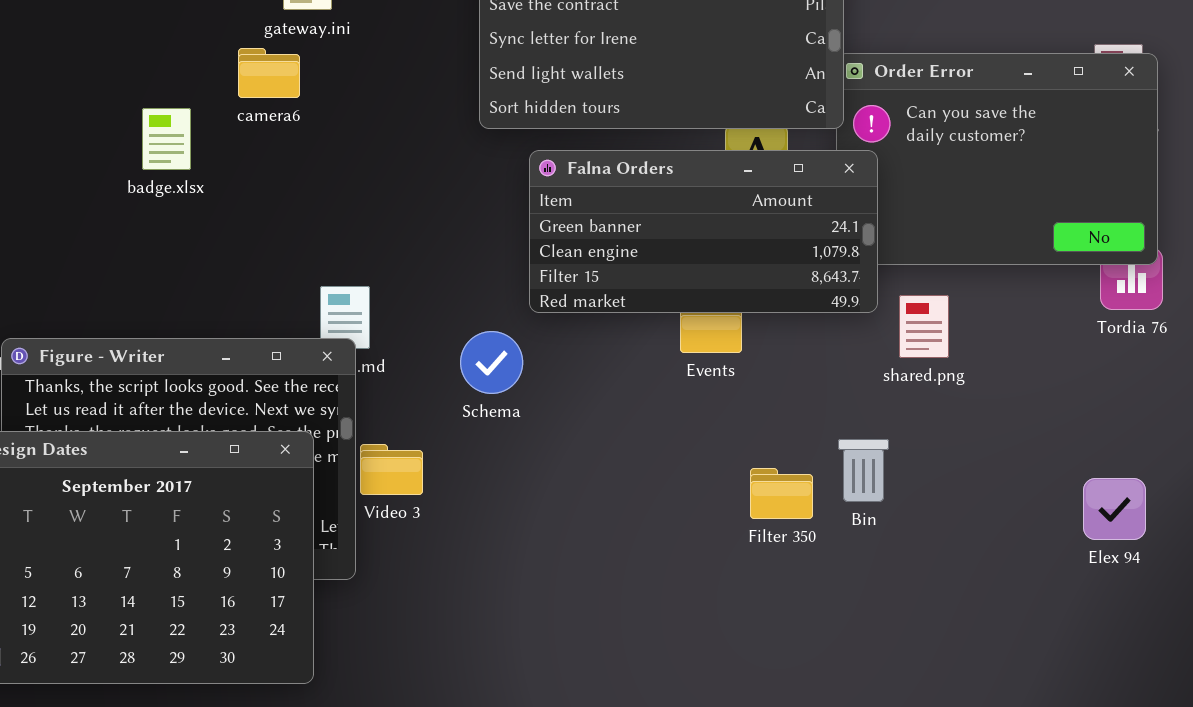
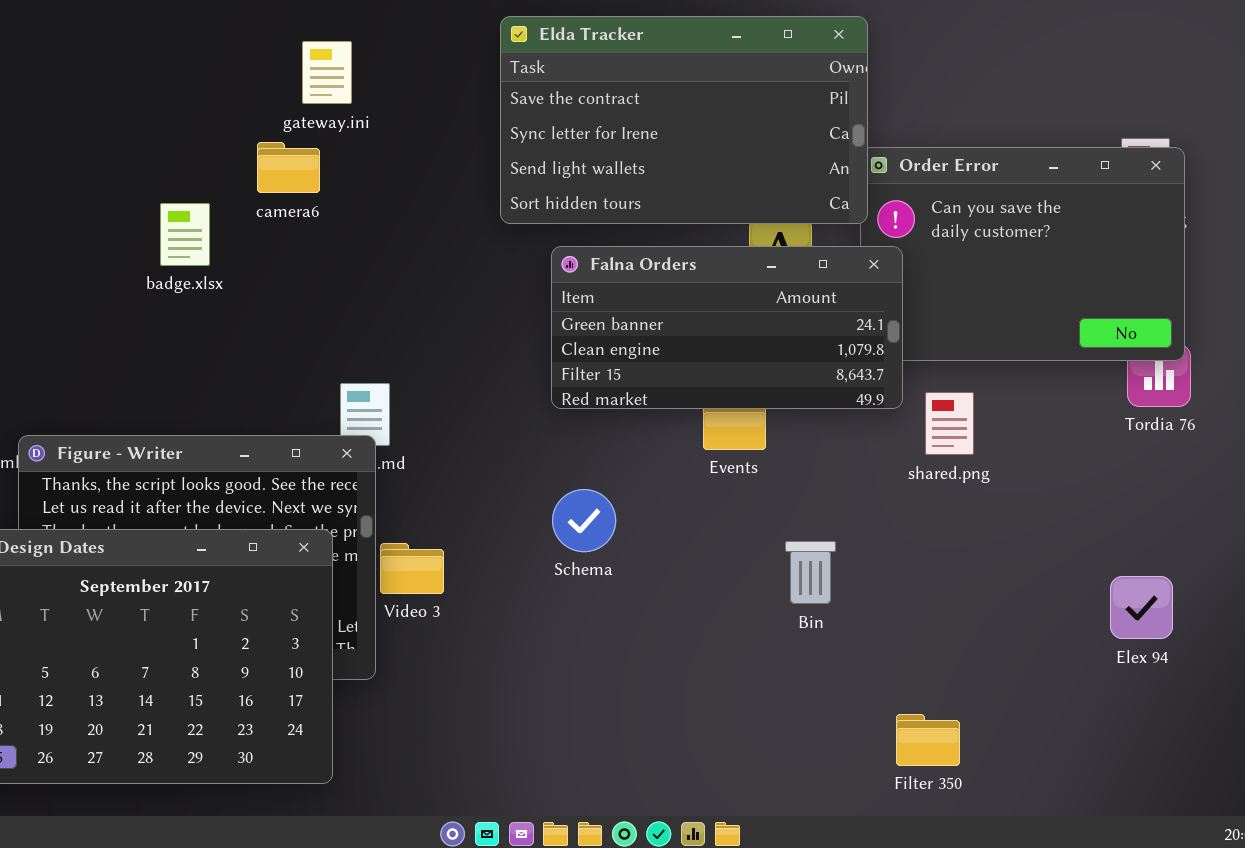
Schema: [460,331,523,394] -> [552,489,616,552], moved
Bin: [838,439,889,502] -> [785,541,836,604], moved
Filter 350: [750,468,813,519] -> [896,714,960,766], moved

